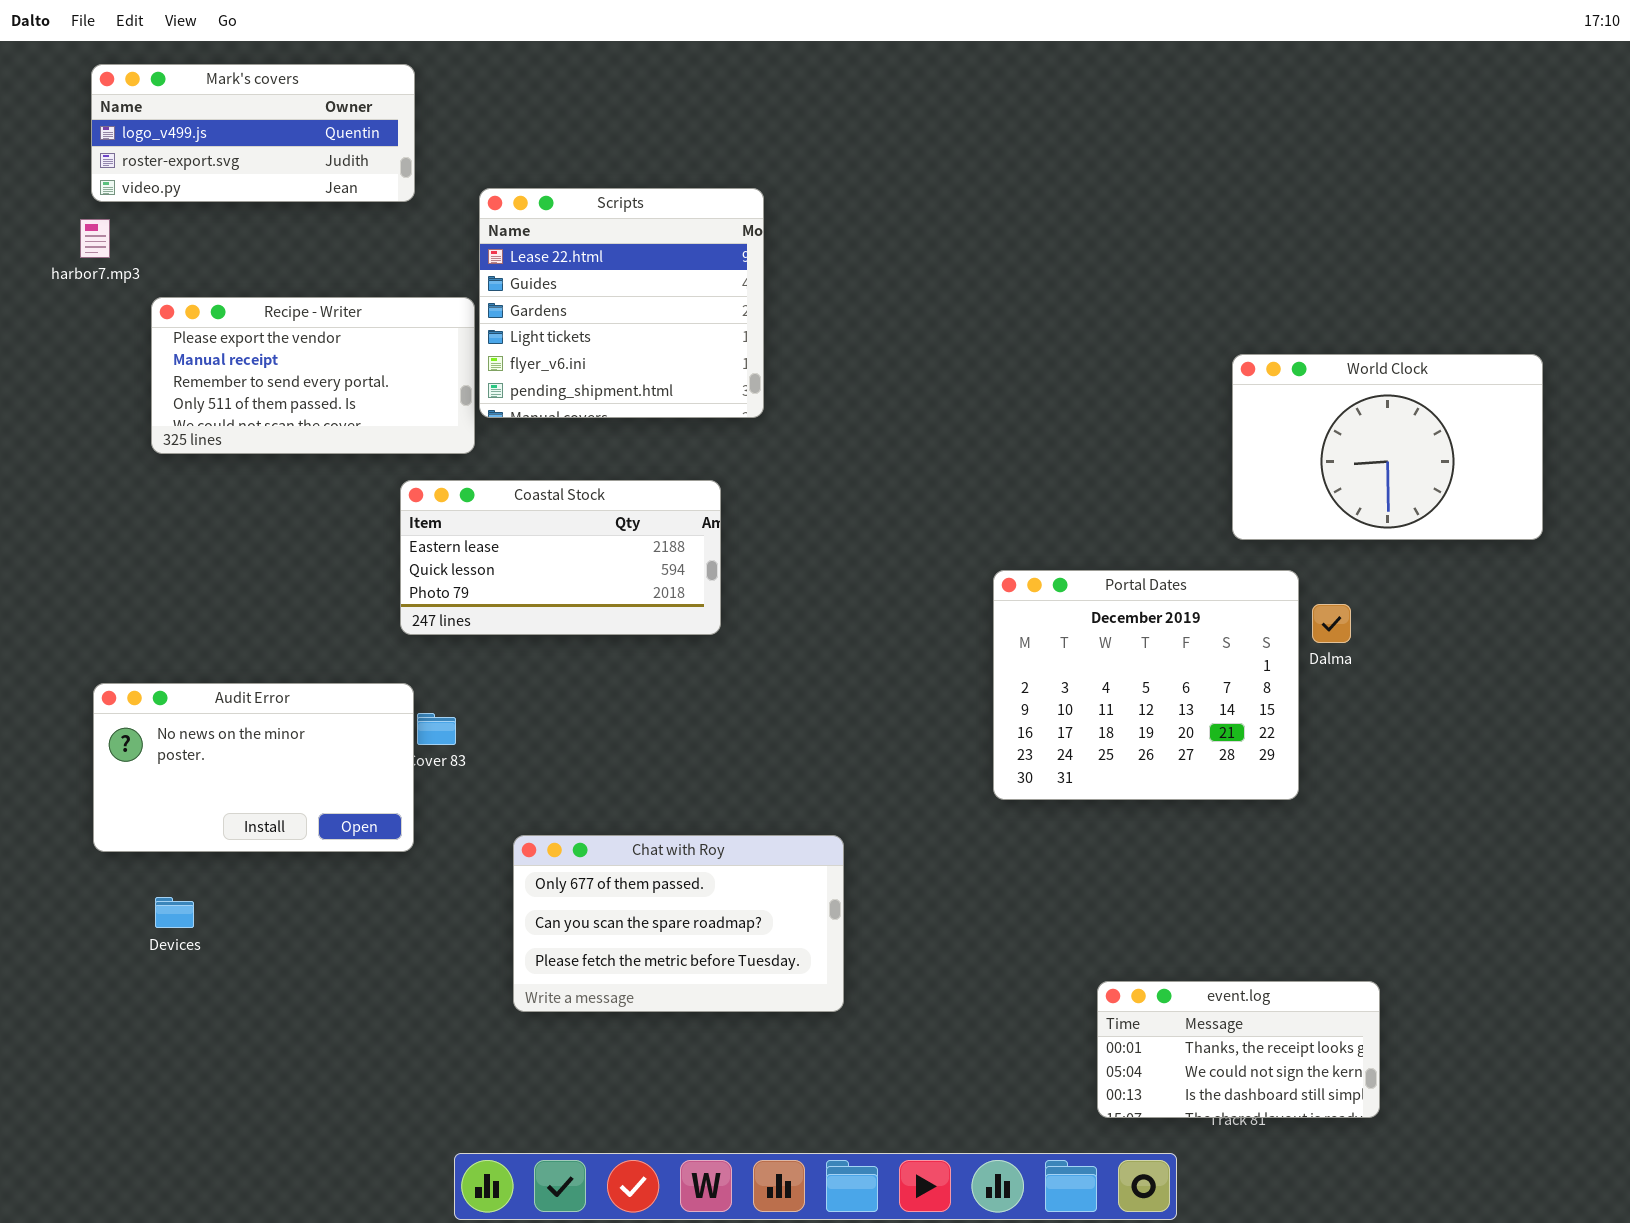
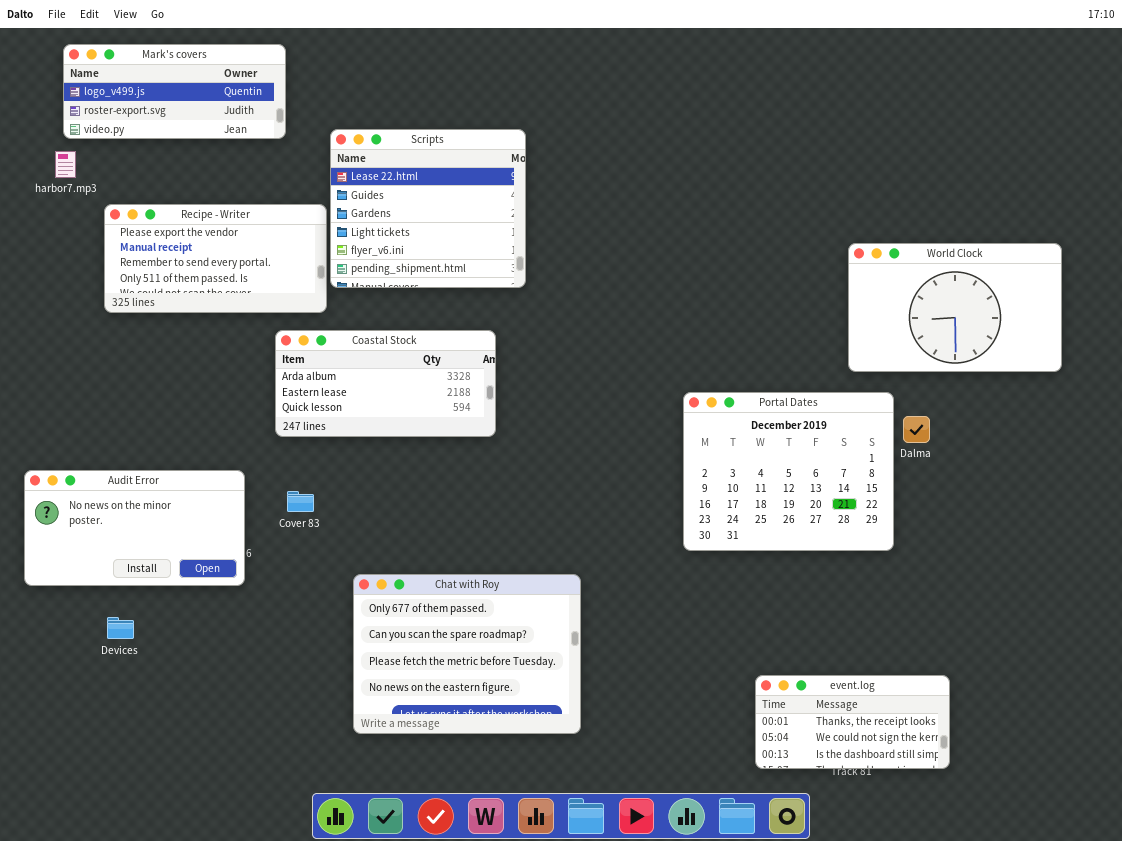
Coastal Stock: [400,480,721,635] -> [275,330,496,437], scrolled up 1 row
Audit Error: [93,683,414,852] -> [24,470,245,586], moved
Chat with Roy: [513,835,844,1012] -> [353,574,581,734], resized

